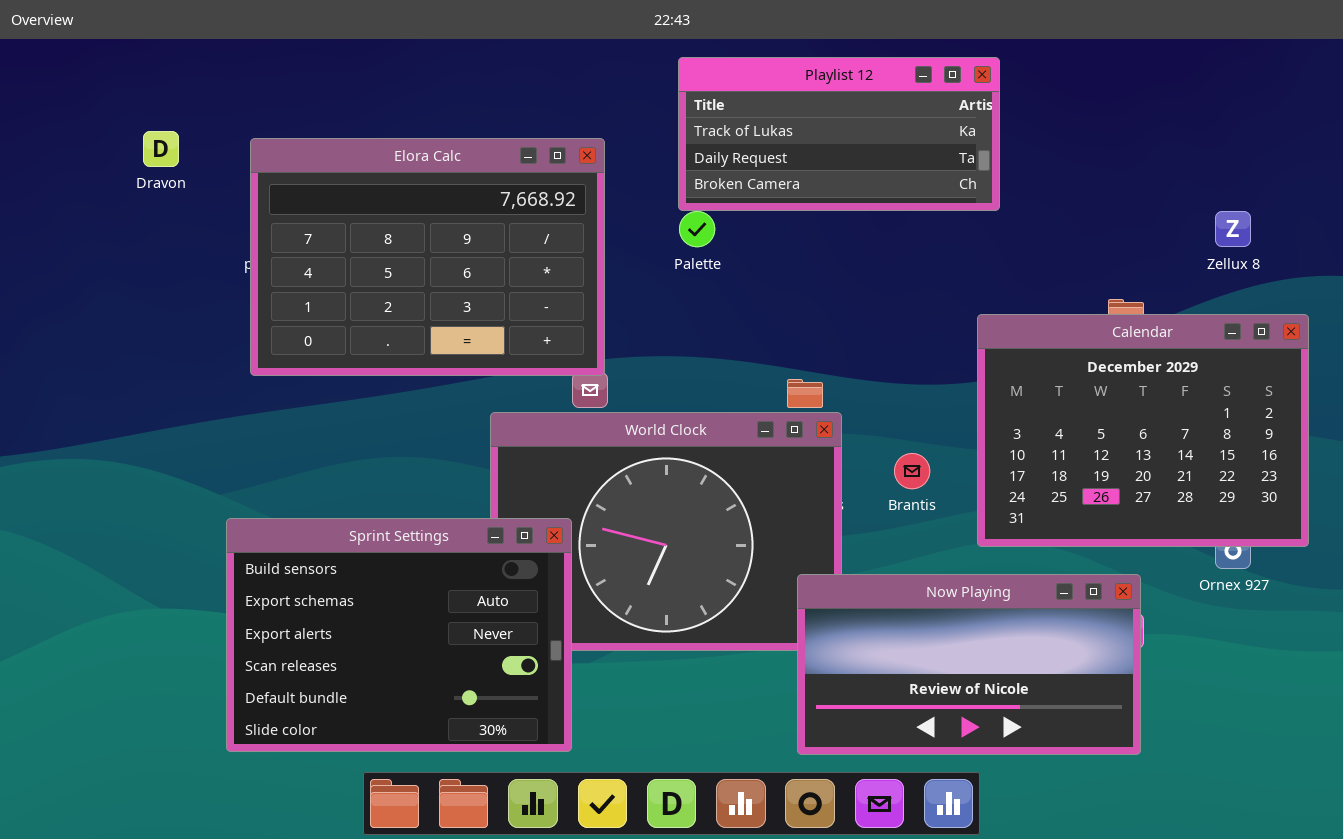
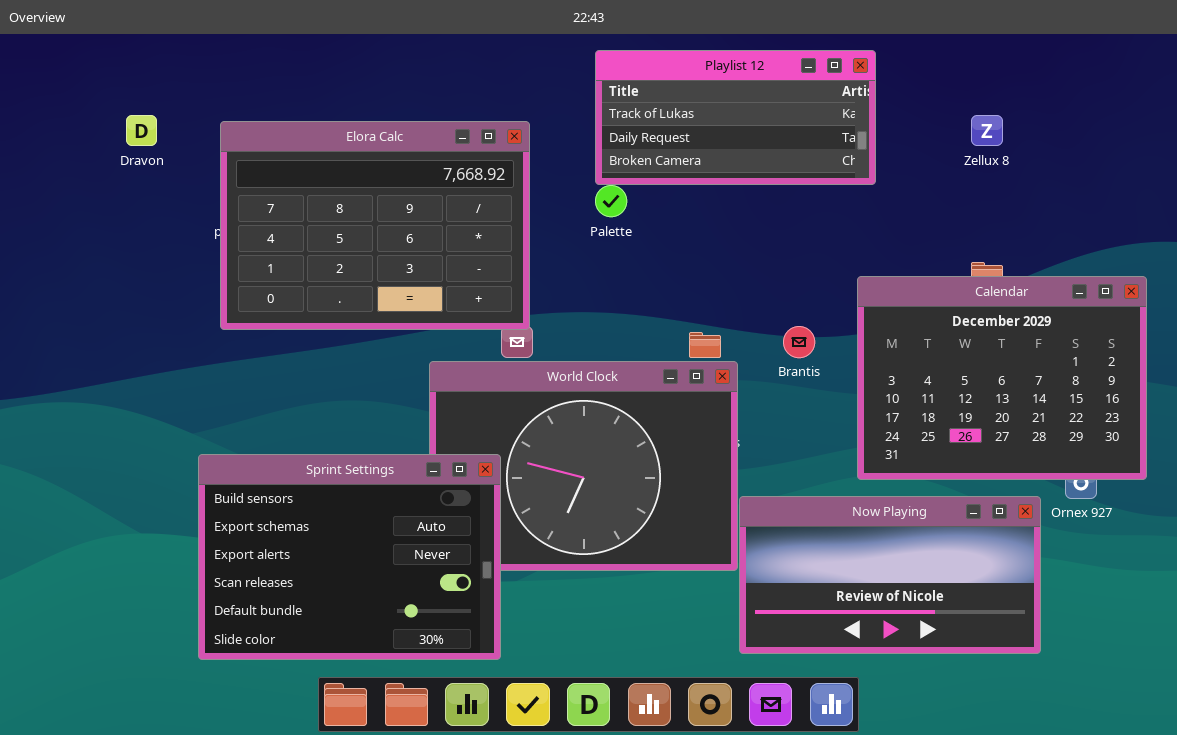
Zellux 8: [1215,211,1251,247] -> [971,115,1003,146], moved
Brantis: [894,453,930,489] -> [783,326,815,358], moved
Now Playing: [797,574,1141,755] -> [739,496,1041,654], moved

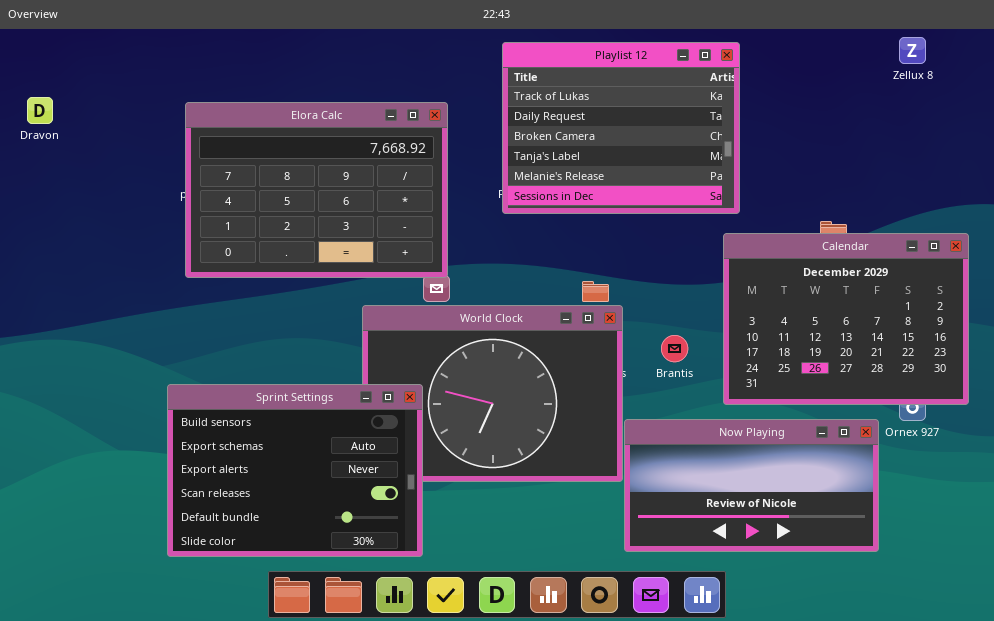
Playlist 12: [595,50,876,185] -> [502,42,740,214], resized
Dravon: [126,115,157,146] -> [27,97,53,124], moved
Zellux 8: [971,115,1003,146] -> [899,37,926,64], moved
Brantis: [783,326,815,358] -> [661,335,688,362], moved

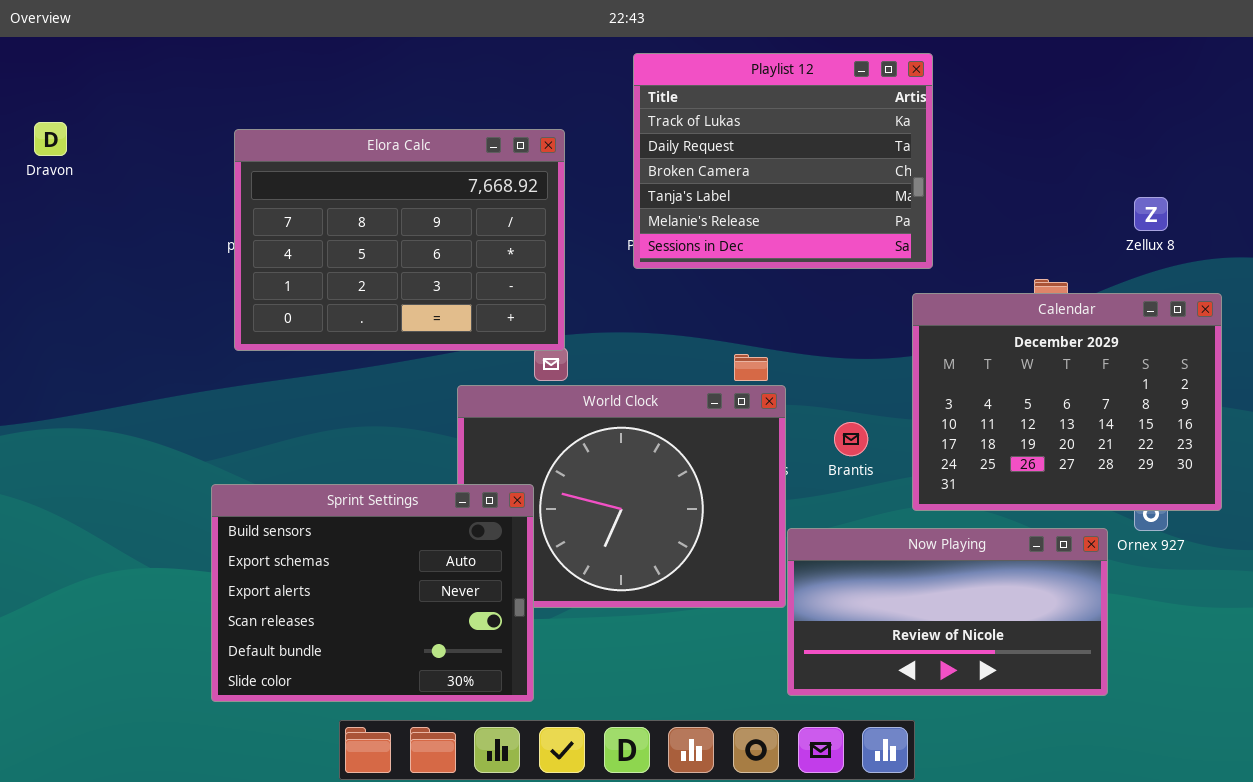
Zellux 8: [899,37,926,64] -> [1134,197,1168,231], moved

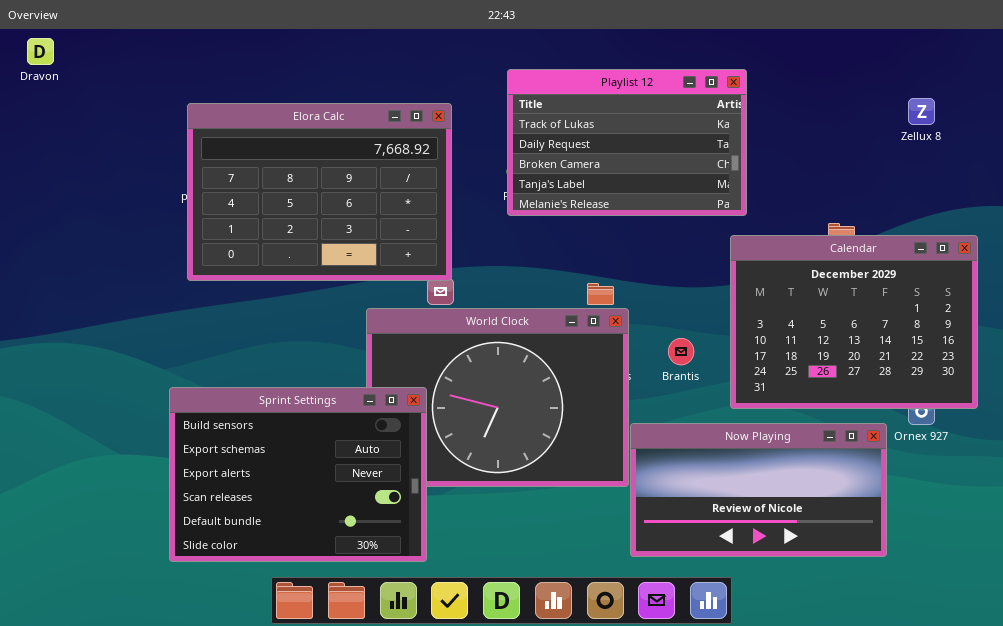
Playlist 12: [633,53,933,269] -> [507,69,747,216], resized
Dravon: [34,122,67,156] -> [27,38,54,65], moved
Zellux 8: [1134,197,1168,231] -> [908,98,935,125], moved

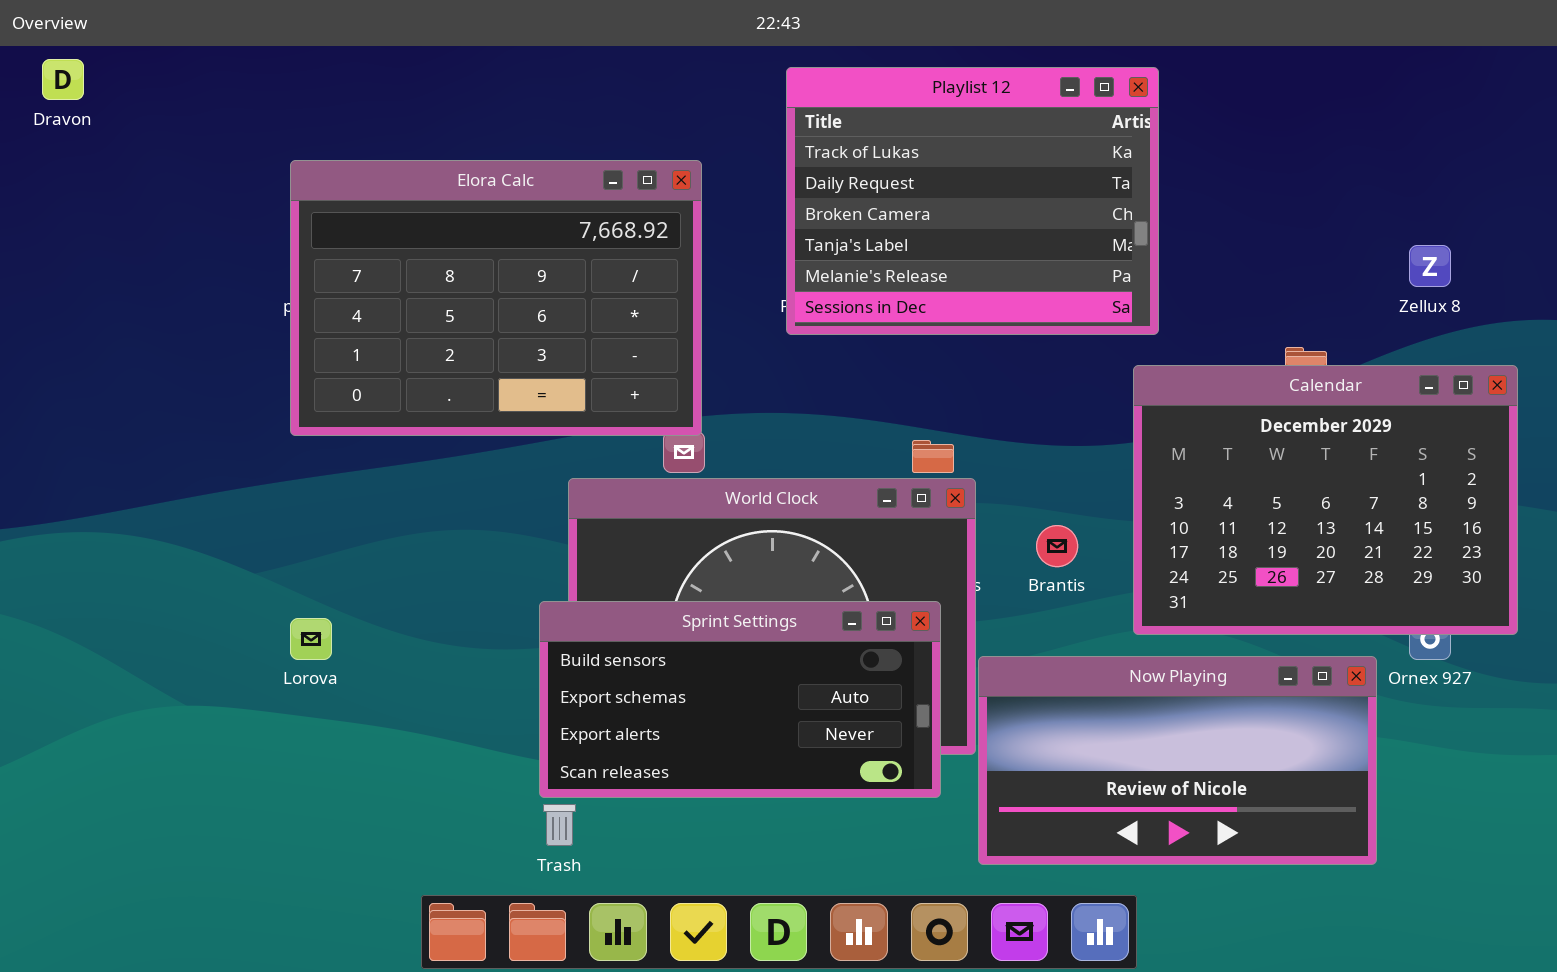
Playlist 12: [507,69,747,216] -> [786,67,1159,335], resized
Zellux 8: [908,98,935,125] -> [1409,245,1451,287], moved
Sprint Settings: [169,387,427,562] -> [539,601,941,798], moved, resized

